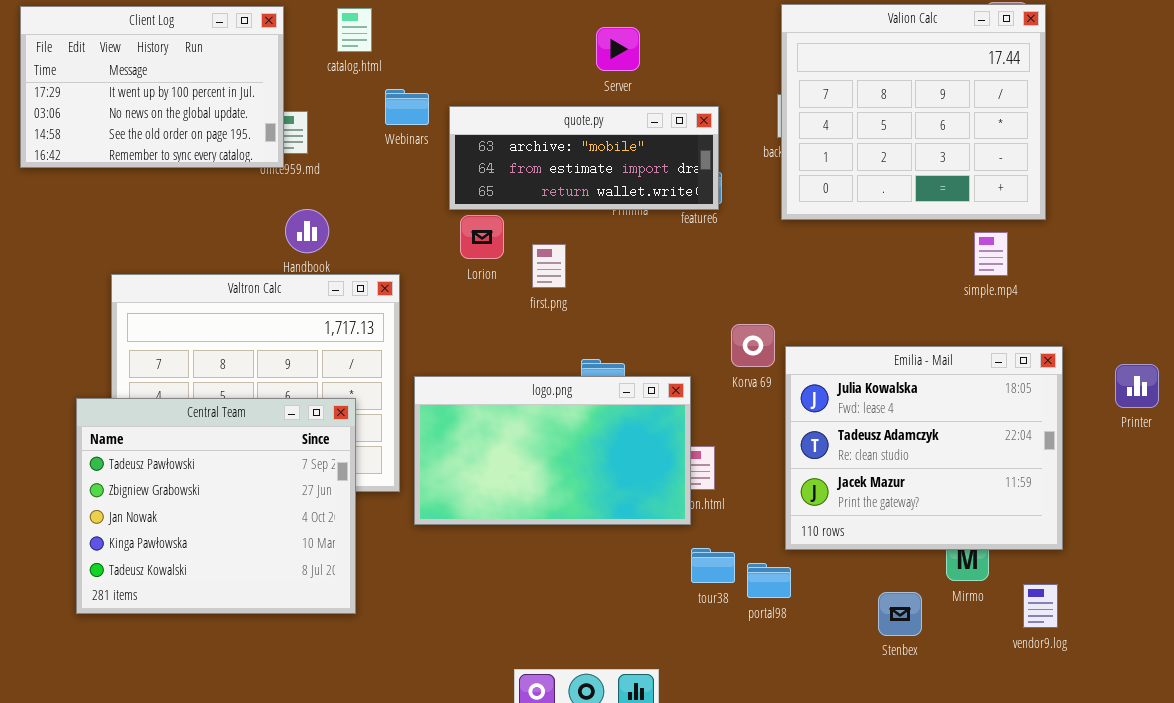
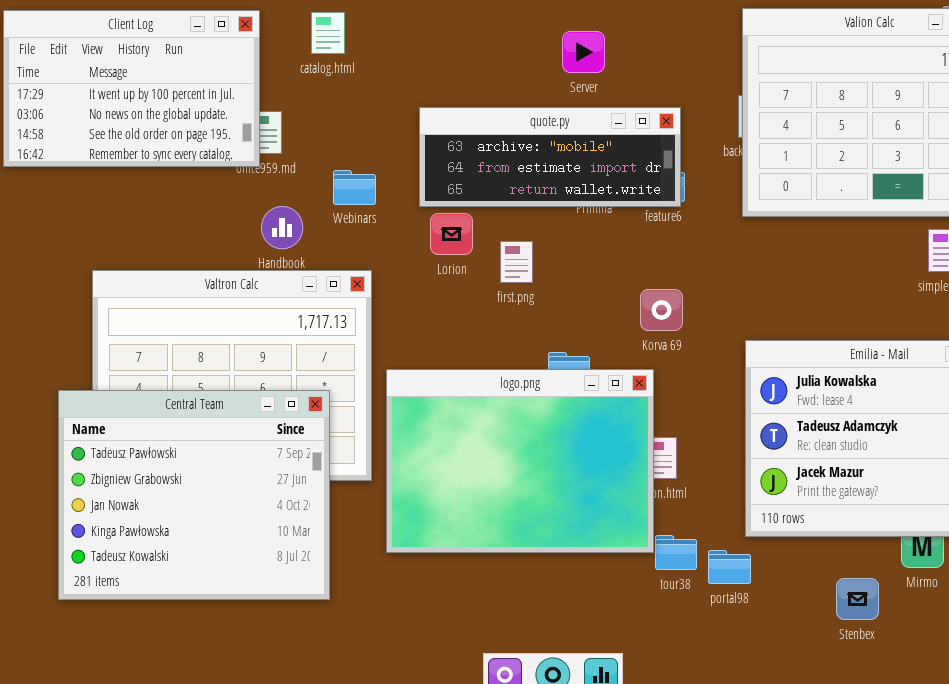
Webinars: [385,89,429,125] -> [333,170,376,205], moved
Korva 69: [731,324,775,367] -> [640,289,683,331], moved
logo.png: [414,376,691,525] -> [386,369,654,553], resized

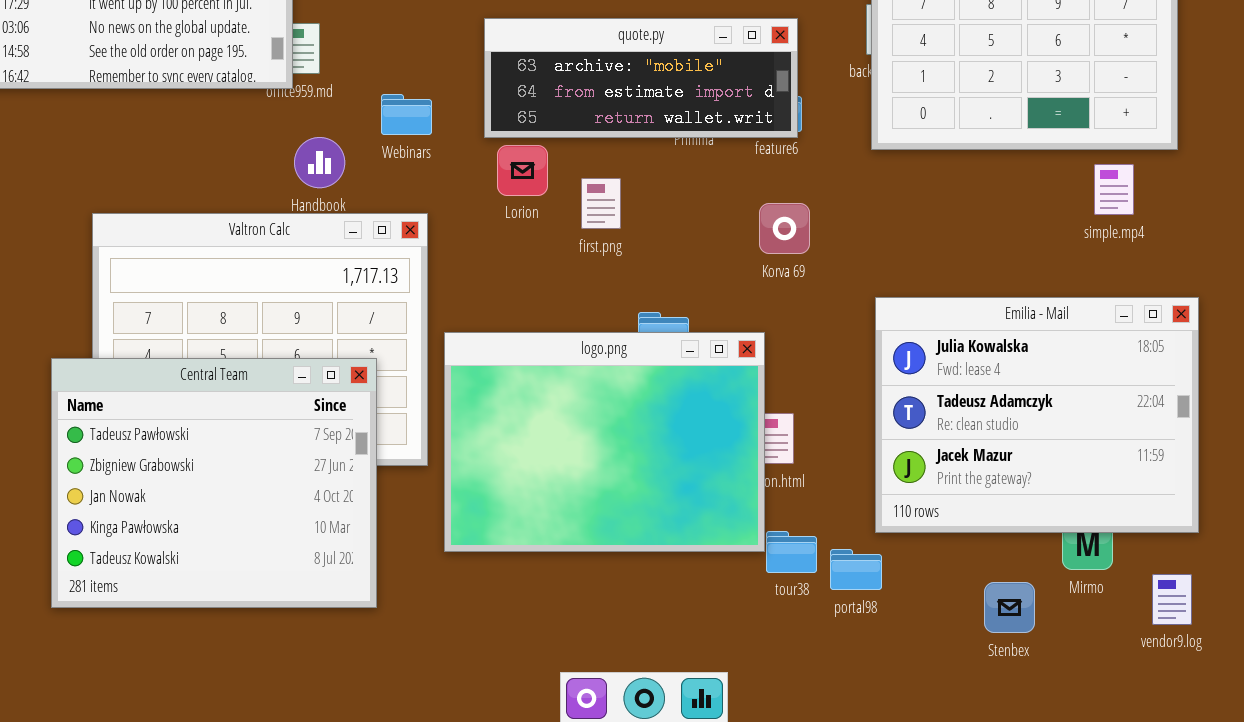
Korva 69: [640,289,683,331] -> [759,203,810,254], moved

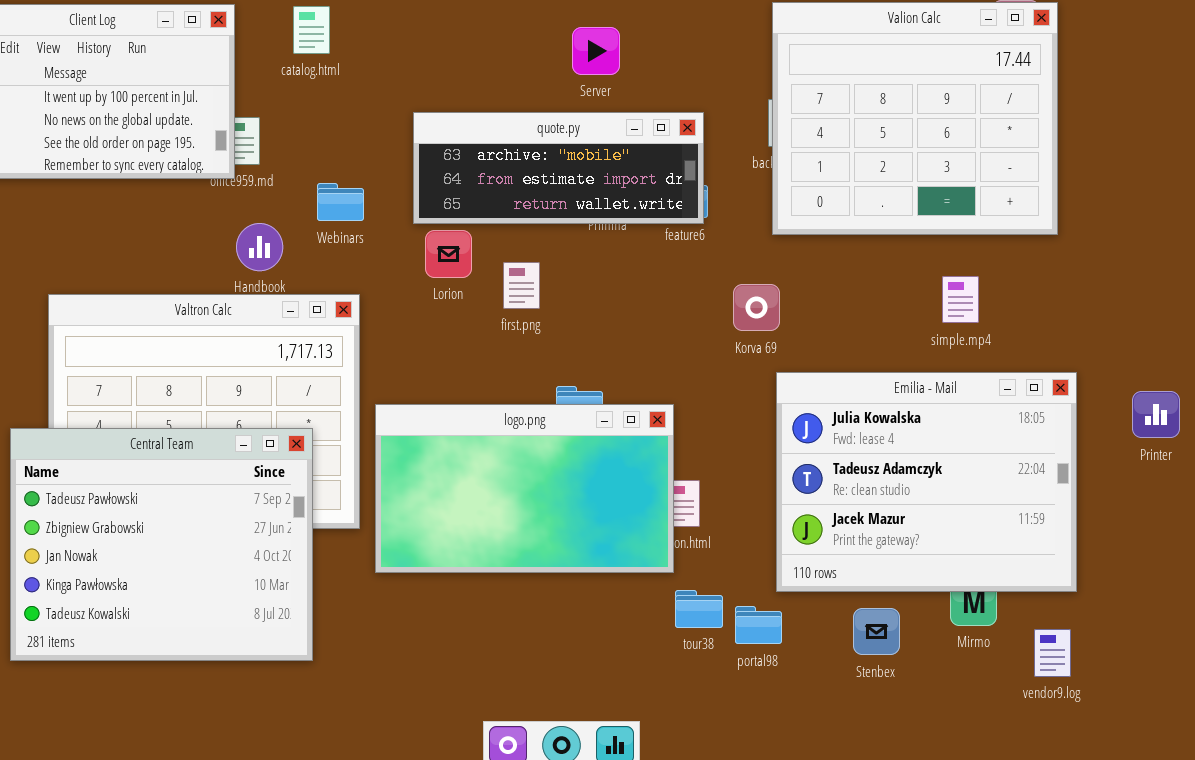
simple.mp4: [1094,164,1134,215] -> [942,276,979,323], moved
Korva 69: [759,203,810,254] -> [733,284,780,331], moved
logo.png: [444,332,765,552] -> [375,404,674,573], resized
Stenbex: [984,582,1035,633] -> [853,608,900,655], moved

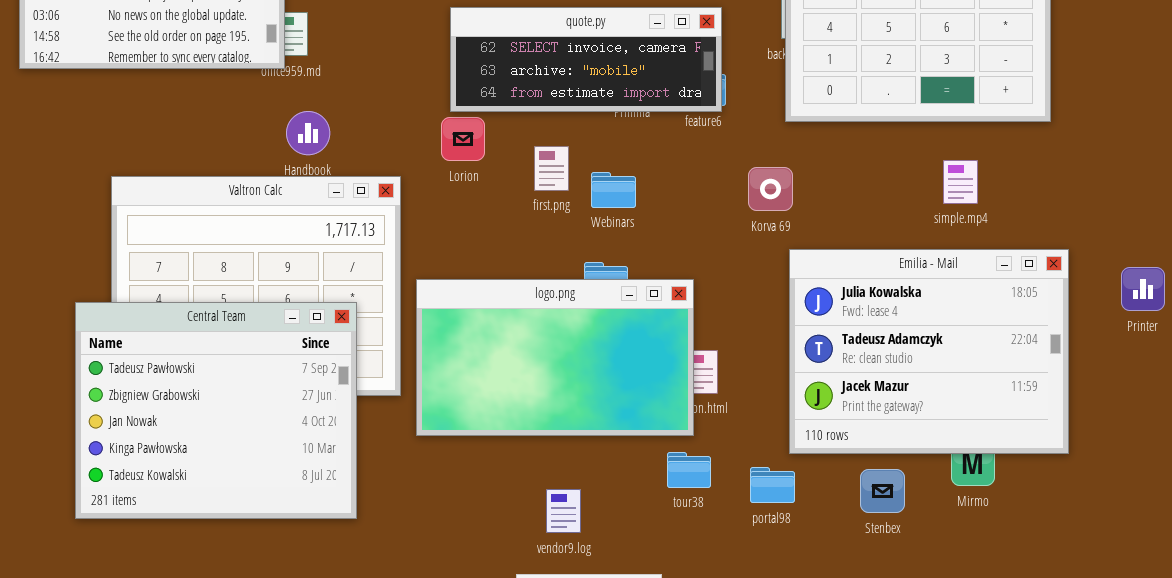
quote.py: [413,112,704,224] -> [450,7,722,112], scrolled up 1 row
Webinars: [317,183,364,221] -> [591,172,636,208], moved
Lorion: [425,230,472,278] -> [441,117,485,161], moved
tour38: [675,590,723,628] -> [667,452,711,488], moved
vendor9.log: [1034,629,1071,677] -> [546,489,581,533], moved

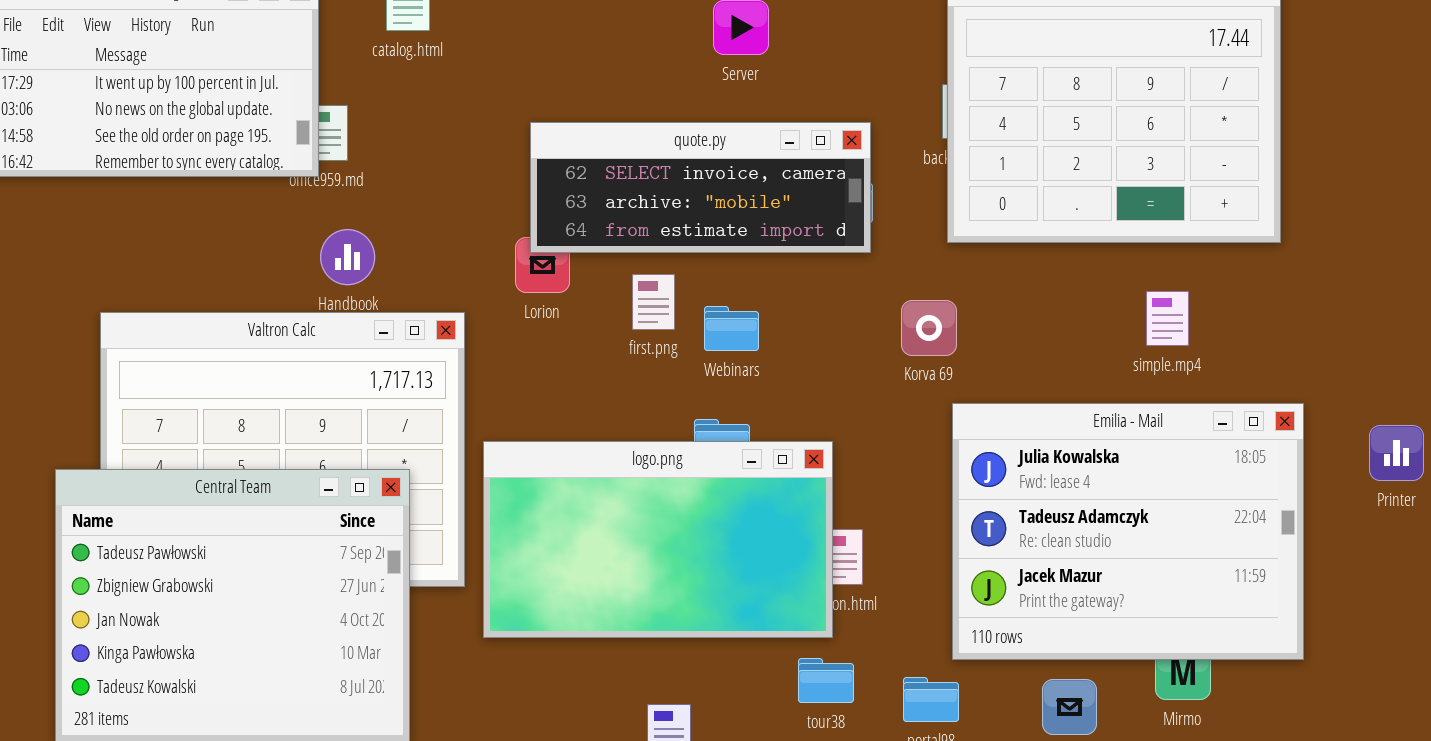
quote.py: [450,7,722,112] -> [530,122,871,253], moved

